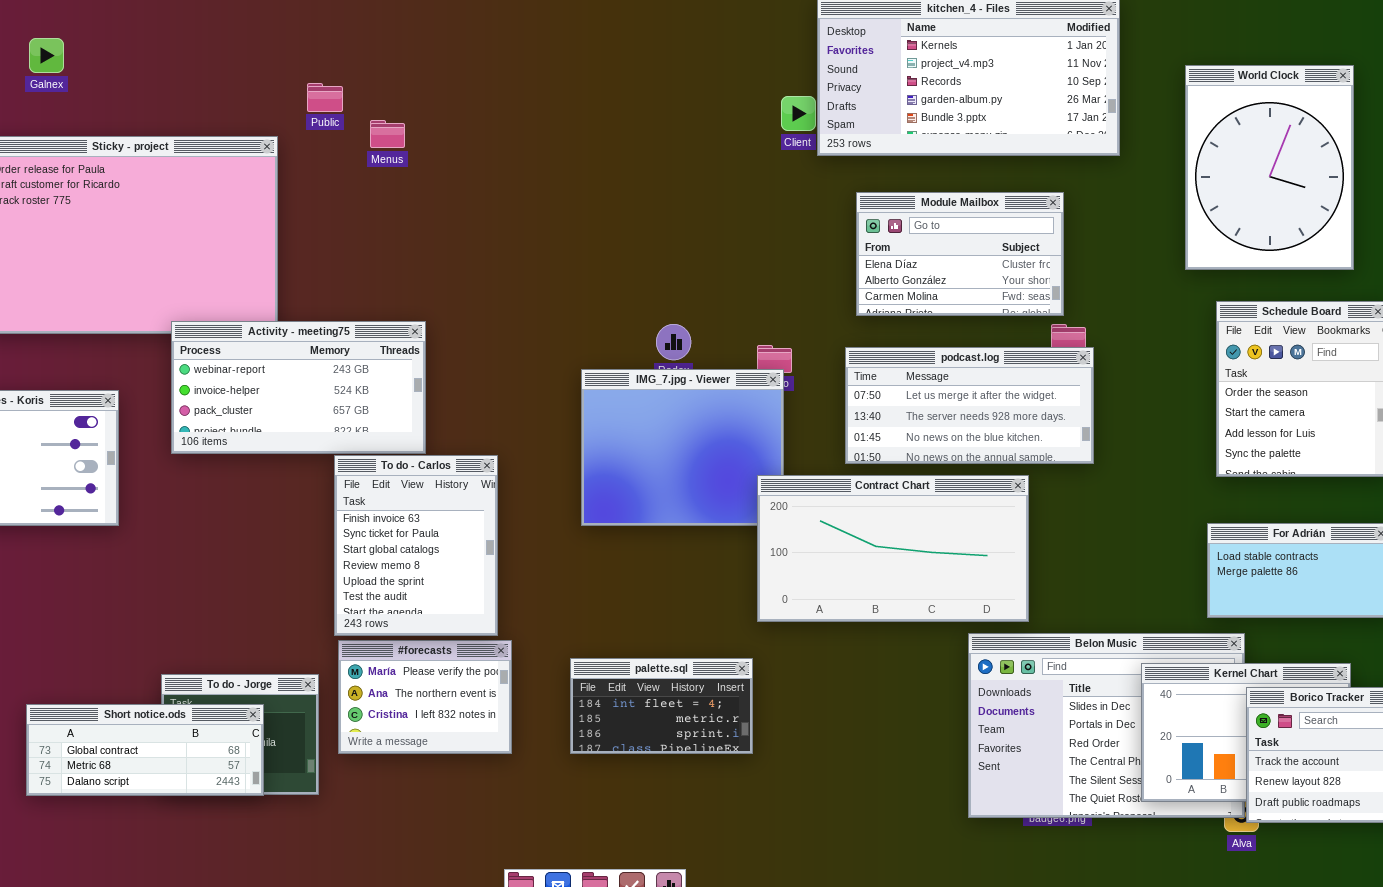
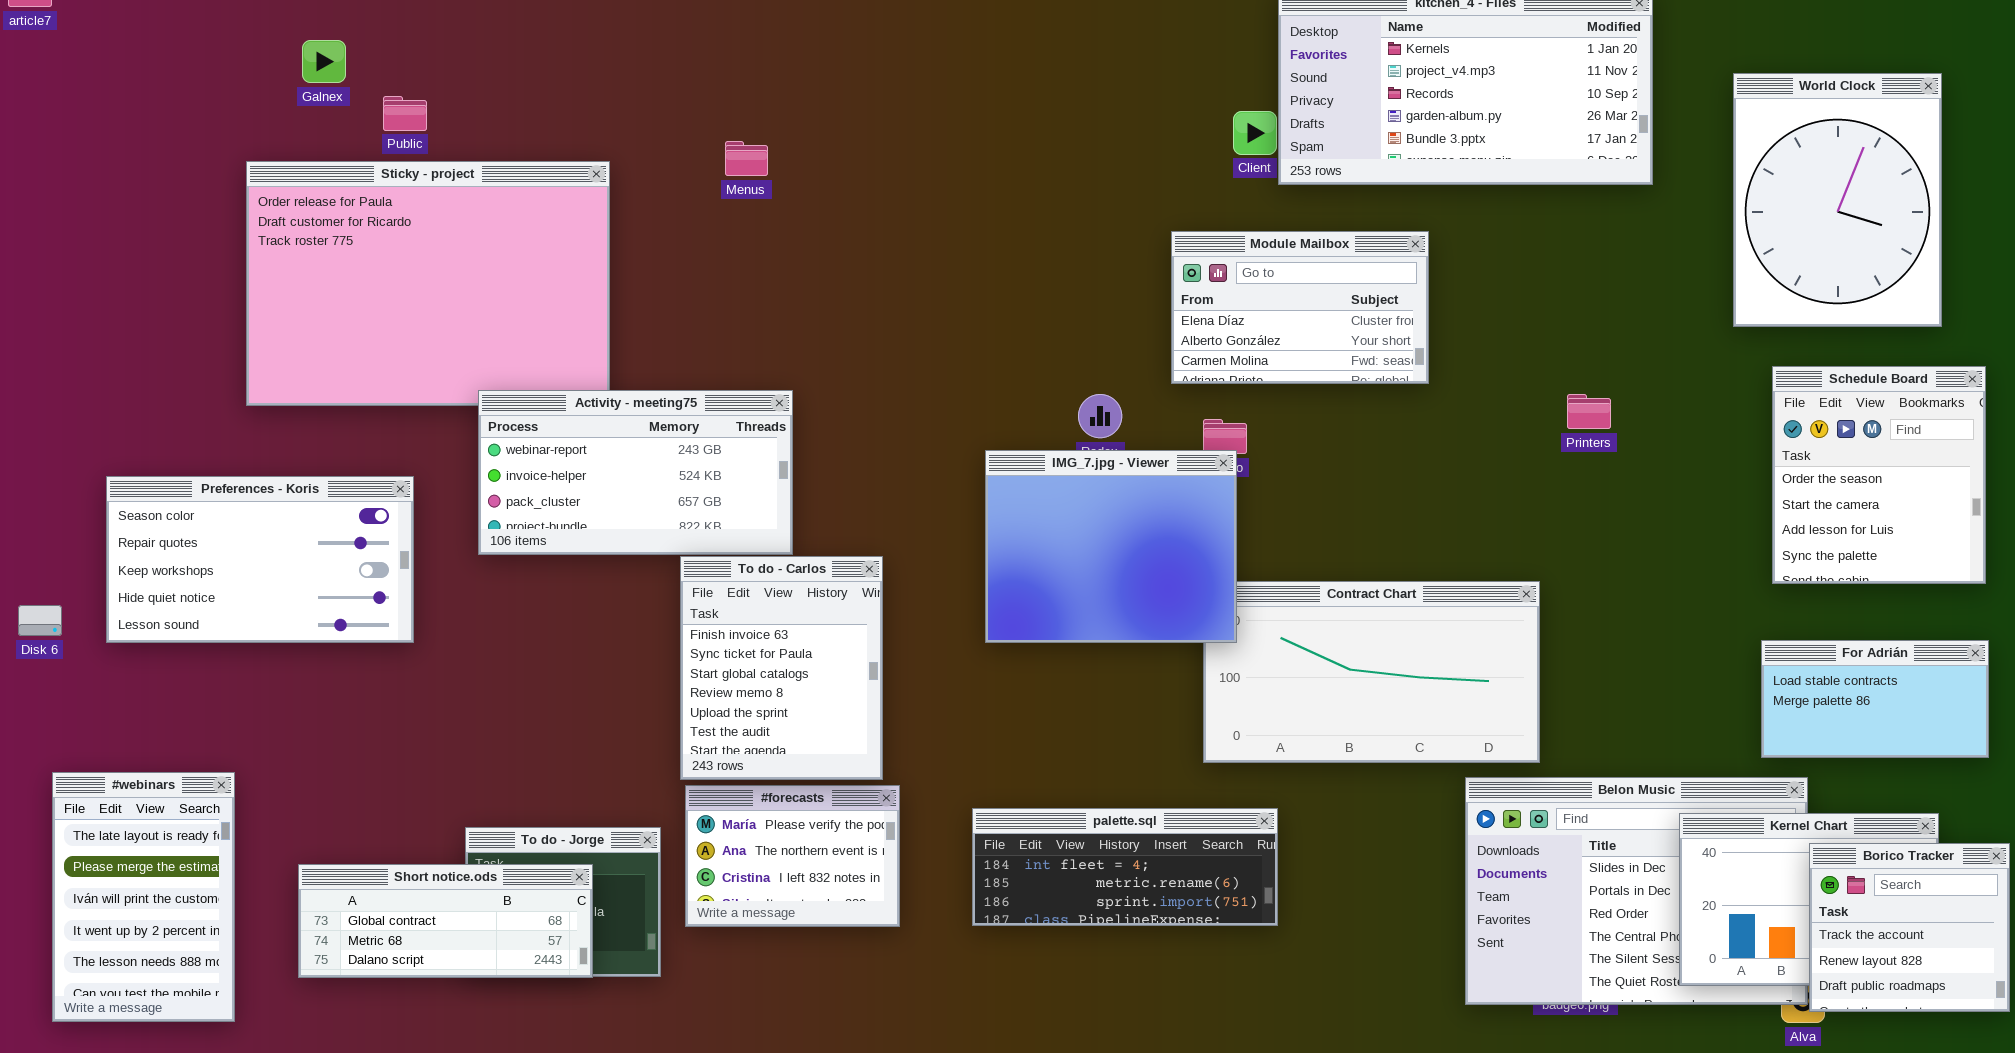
Public: [307,83,343,112] -> [383,96,427,131], moved
Module Mailbox: [856,192,1064,316] -> [1171,231,1429,384], moved
podcast.log: [845,347,1094,464] -> none, closed
IMG_7.jpg - Viewer: [581,369,784,526] -> [985,450,1237,643], raised
palette.sql: [570,658,753,754] -> [972,808,1278,926], resized

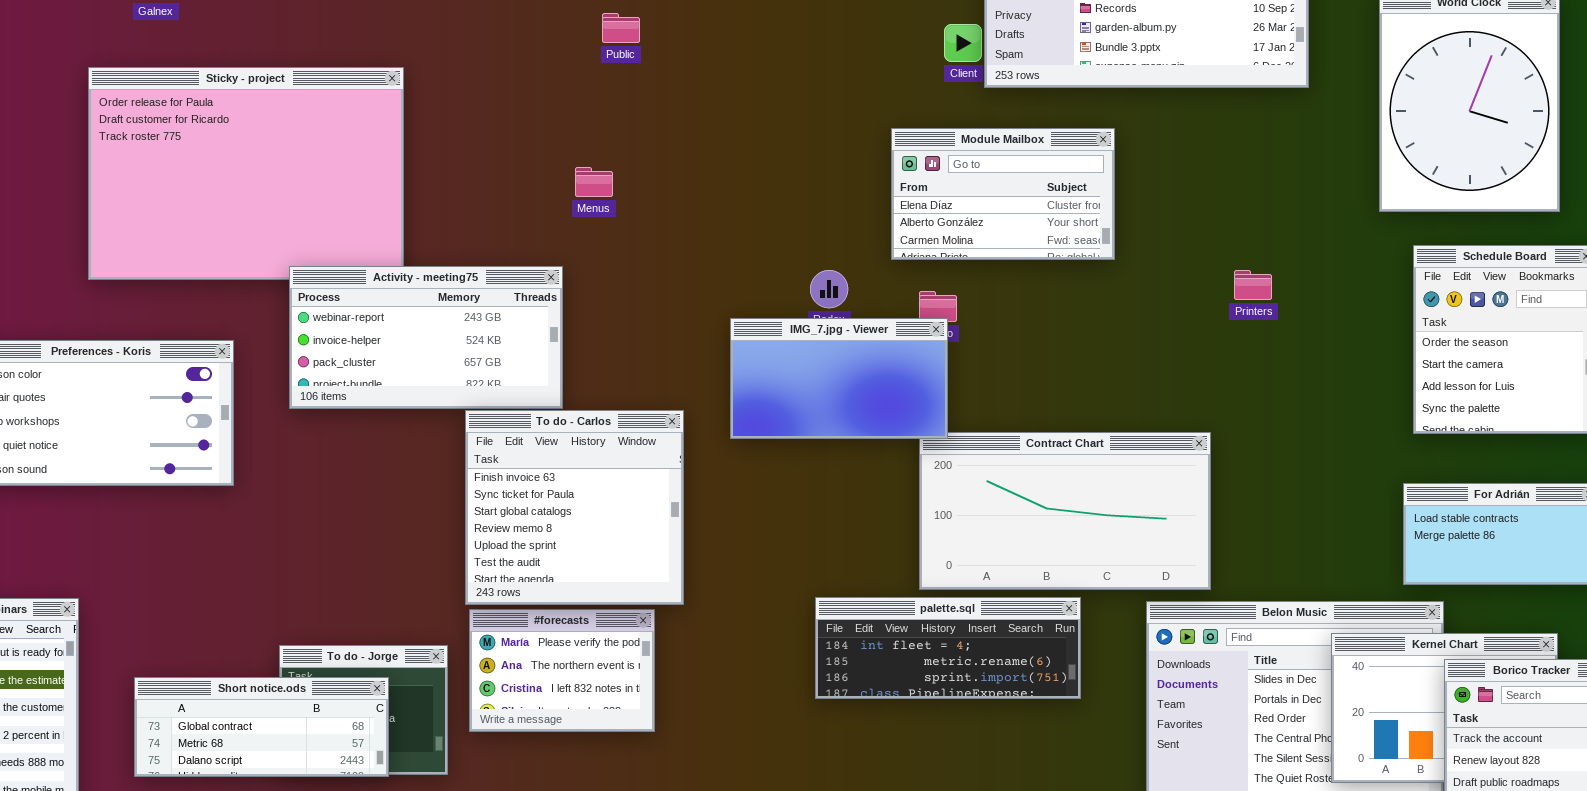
Public: [383,96,427,131] -> [602,13,640,43], moved
Menus: [725,141,768,176] -> [575,167,613,197], moved
IMG_7.jpg - Viewer: [985,450,1237,643] -> [730,318,948,439], resized
To do - Carlos: [680,556,883,780] -> [465,410,684,605], resized
palette.sql: [972,808,1278,926] -> [815,597,1081,699], moved

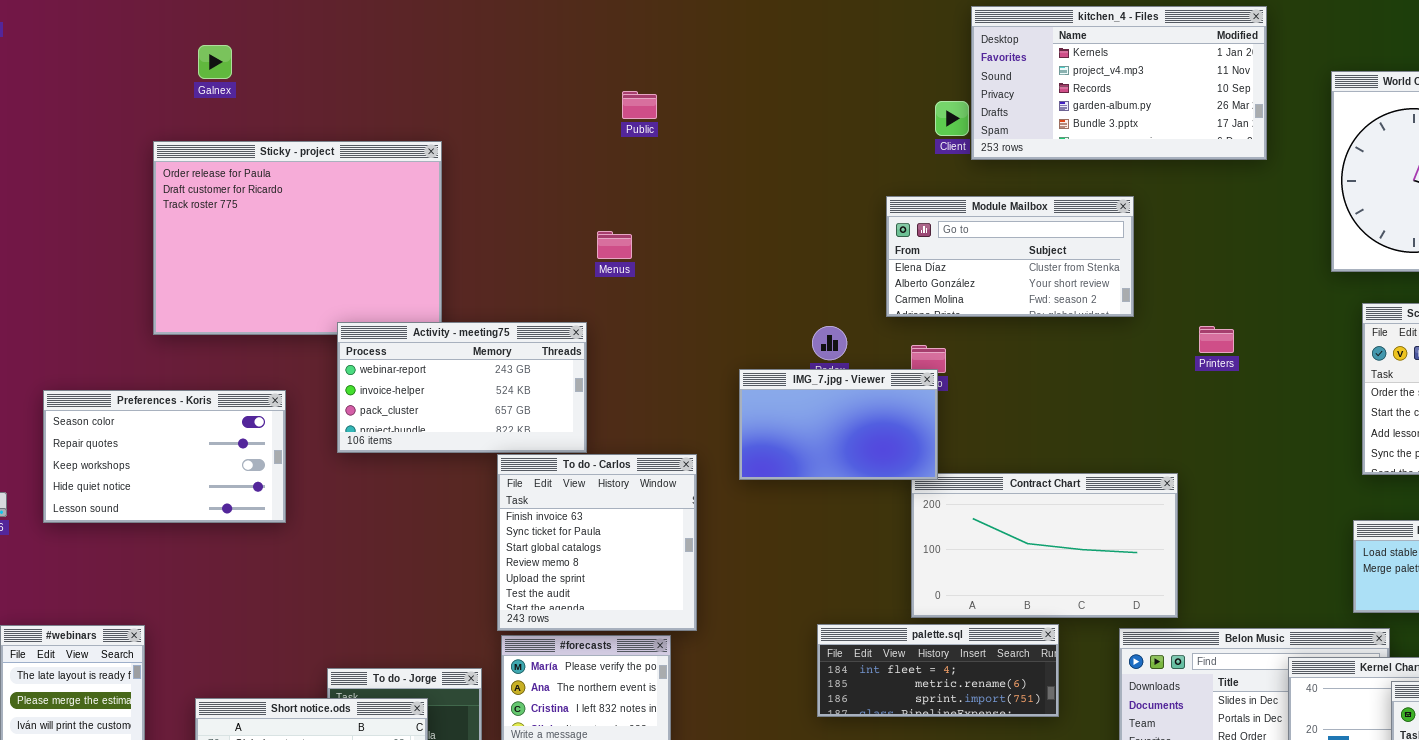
Module Mailbox: [891,128,1115,260] -> [886,196,1134,317], resized

